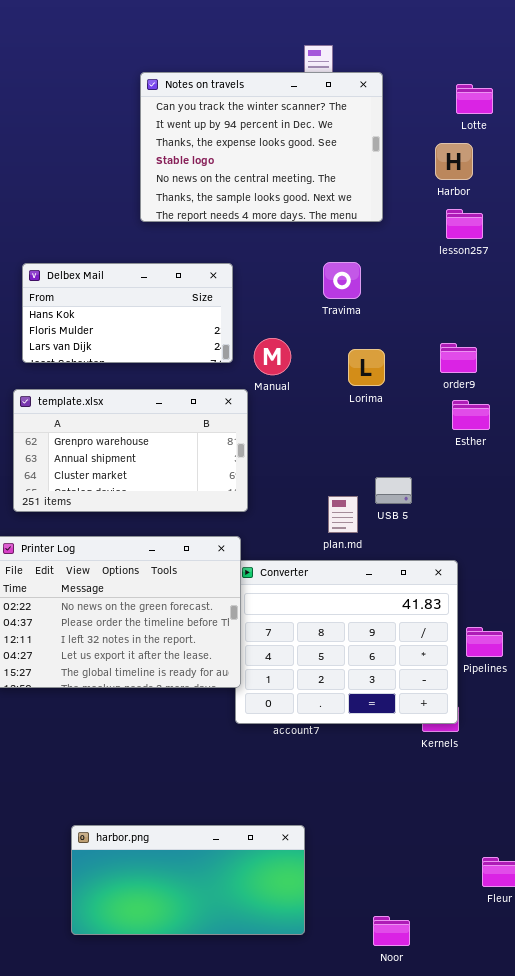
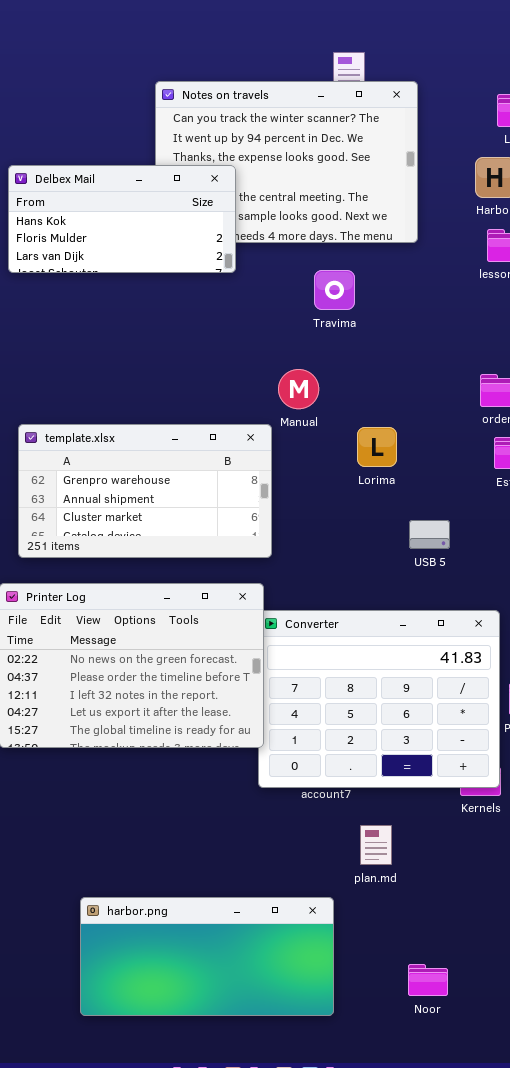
Travima: [323,262,361,299] -> [314,270,355,310], moved
Delbex Mail: [22,263,233,363] -> [8,165,236,273], moved
Lorima: [348,349,385,386] -> [357,427,397,467], moved
plan.md: [328,496,358,533] -> [360,825,392,865], moved
Noor: [373,916,410,946] -> [408,964,448,996], moved

